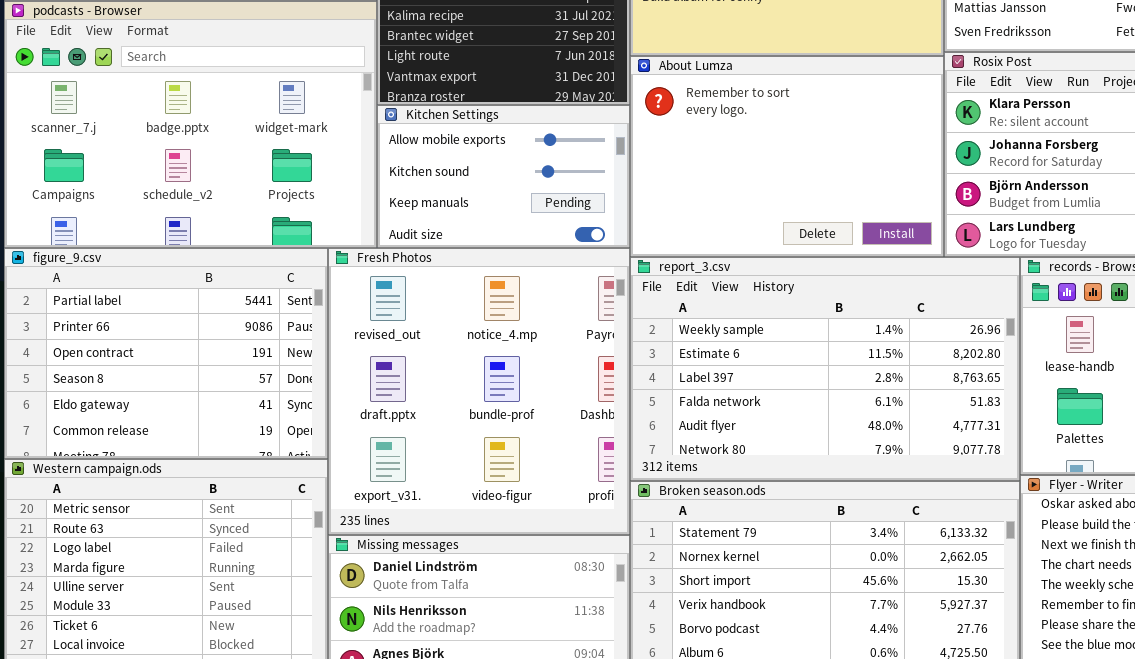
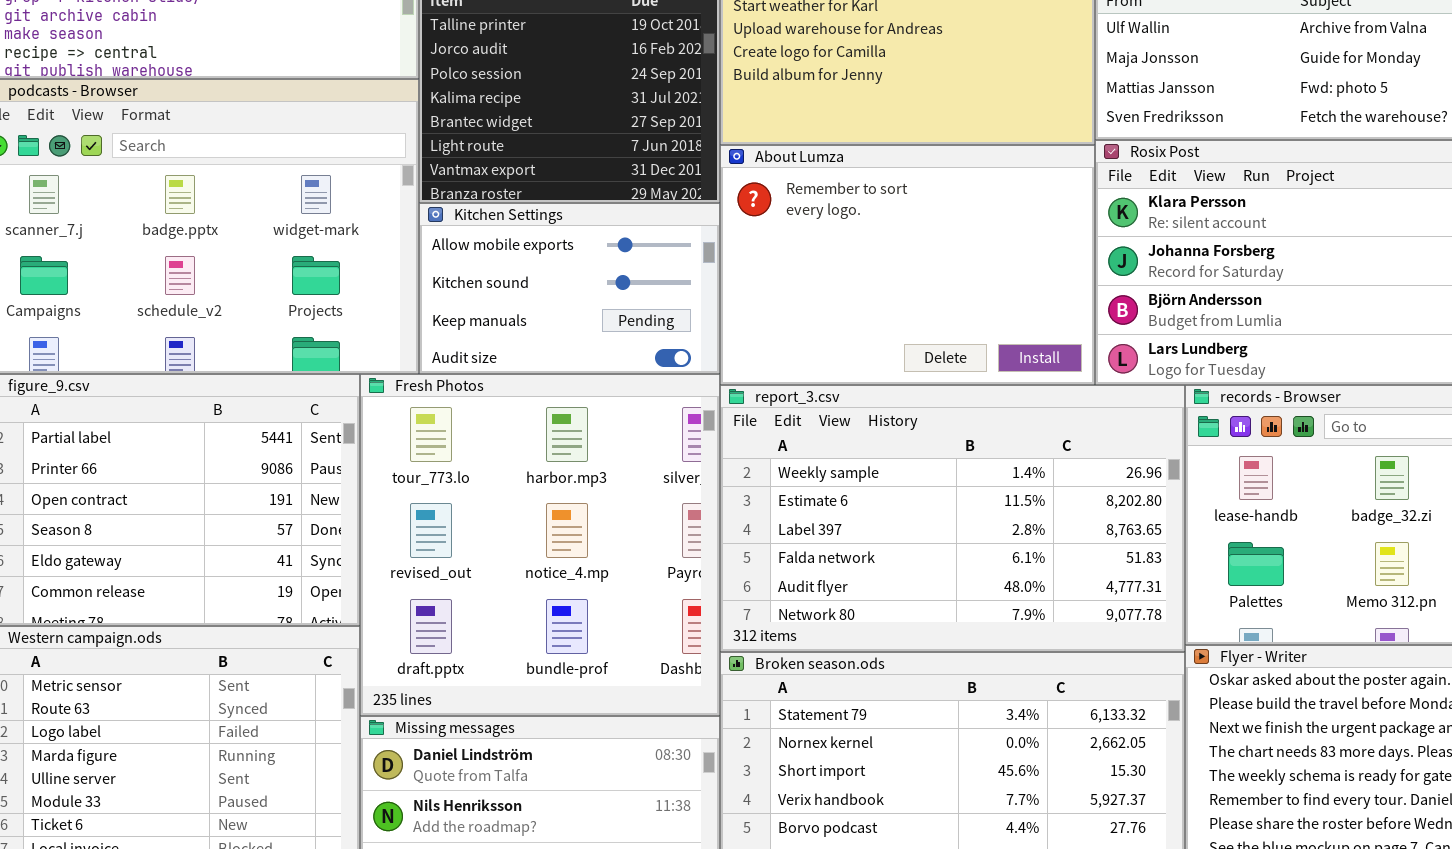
Fresh Photos: [328,248,630,535] -> [360,374,720,716], scrolled up 1 row

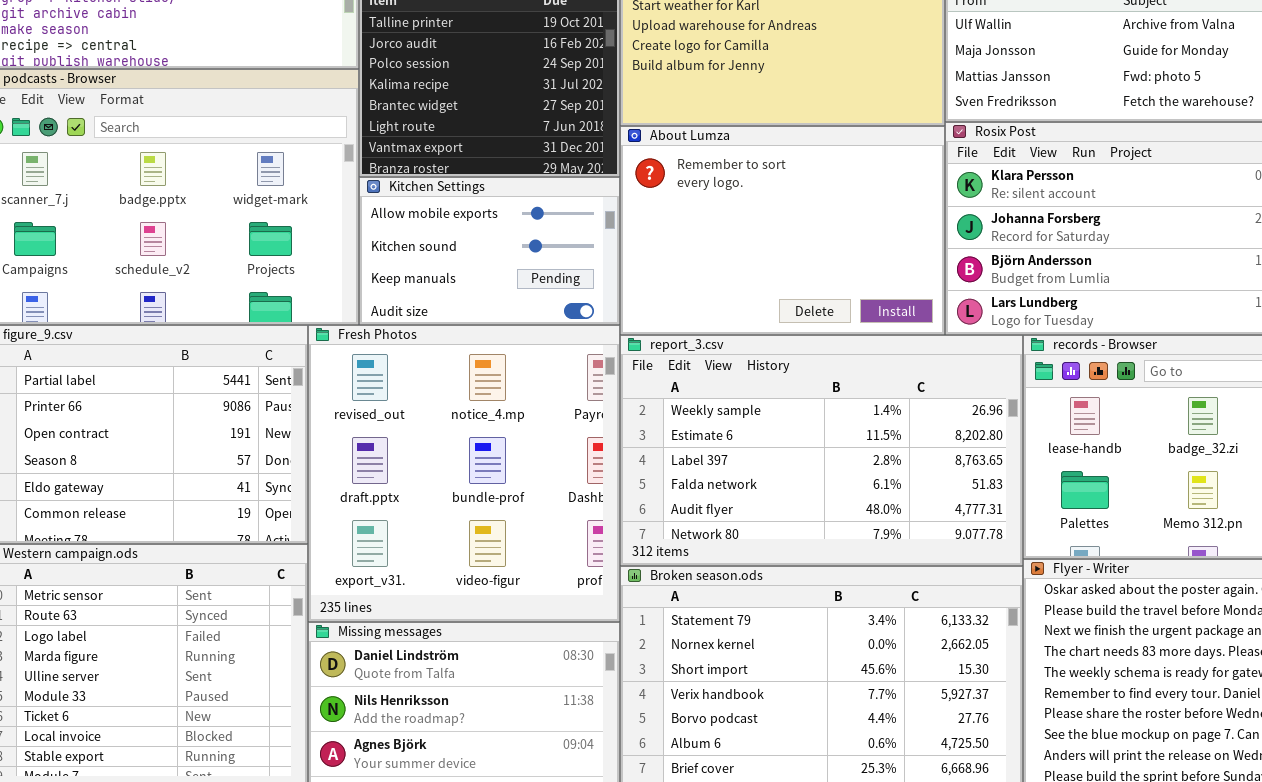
Fresh Photos: [360,374,720,716] -> [308,325,620,622], scrolled down 1 row

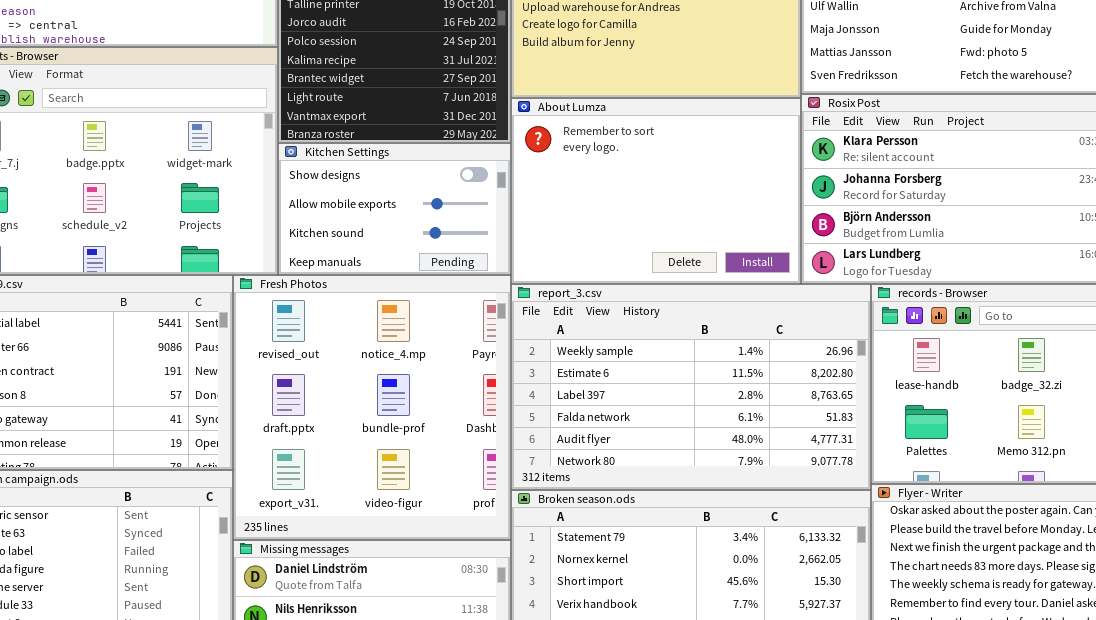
Kitchen Settings: [359,177,620,325] -> [278,143,511,275], scrolled up 1 row

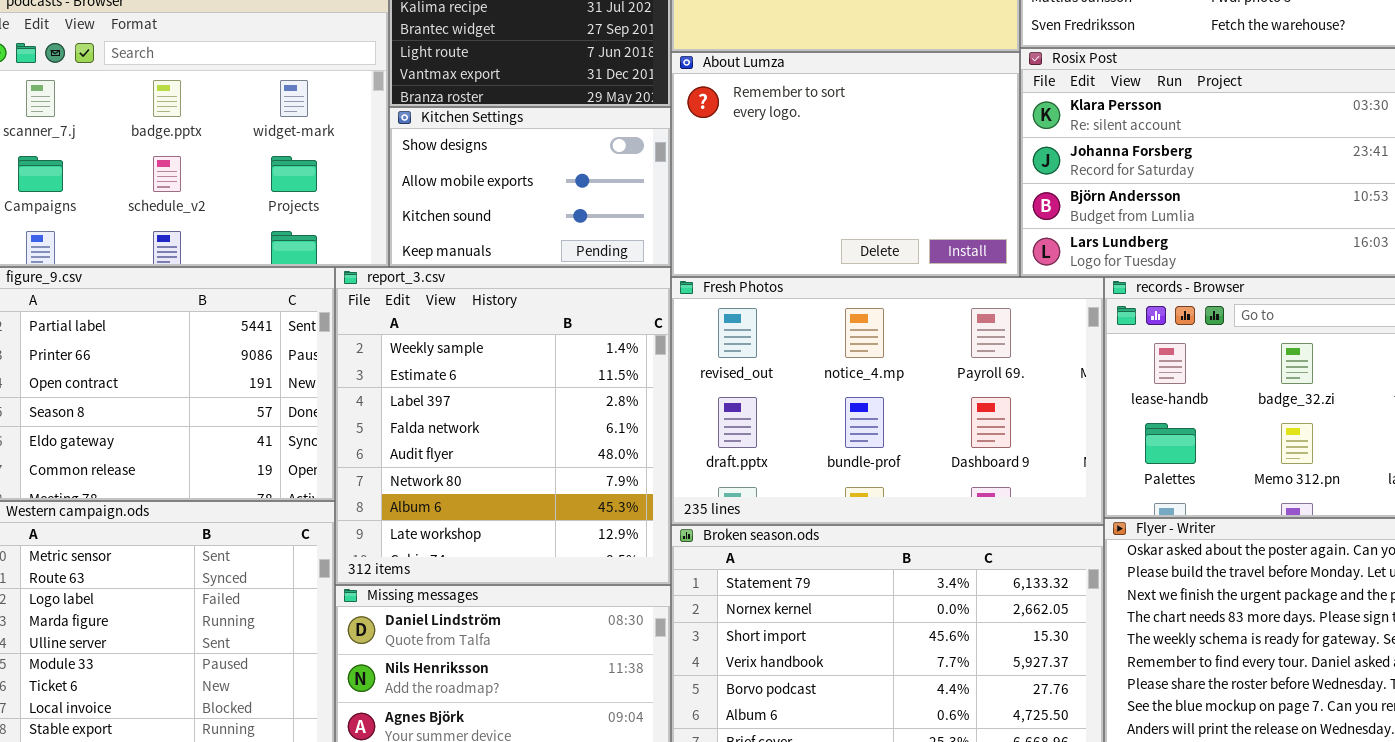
Fresh Photos: [233,275,511,540] -> [671,277,1104,525], moved, resized
report_3.csv: [511,284,871,490] -> [335,267,671,585], moved, resized

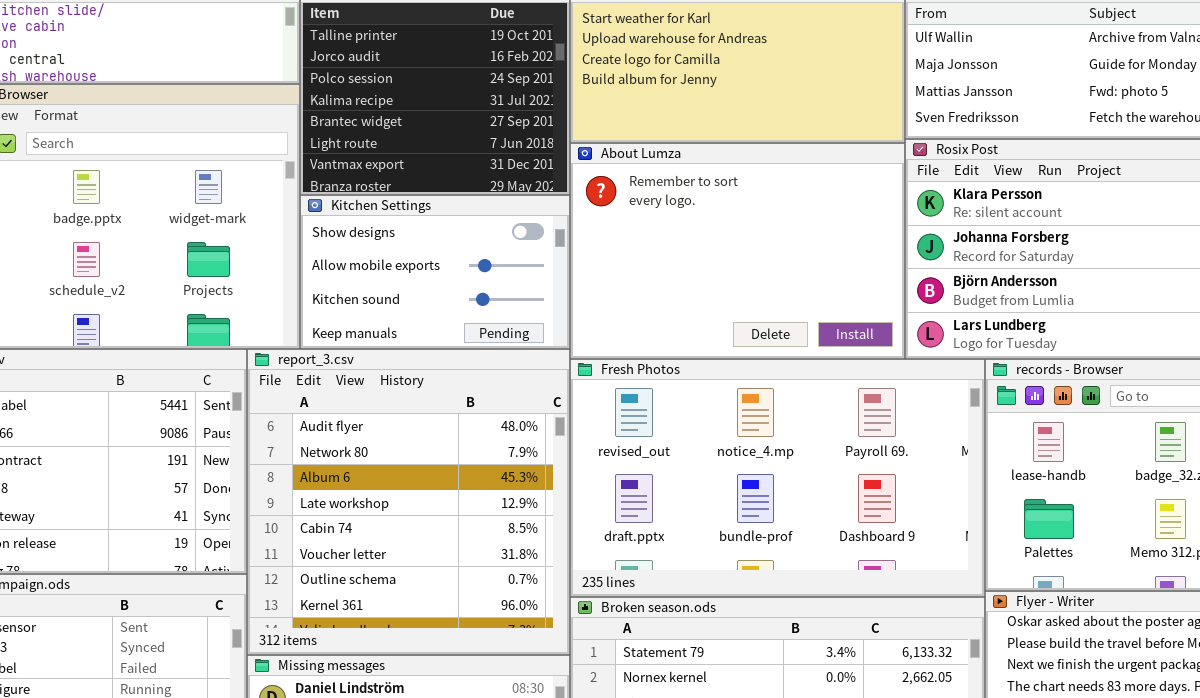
report_3.csv: [335,267,671,585] -> [247,349,570,655], scrolled down 4 rows

